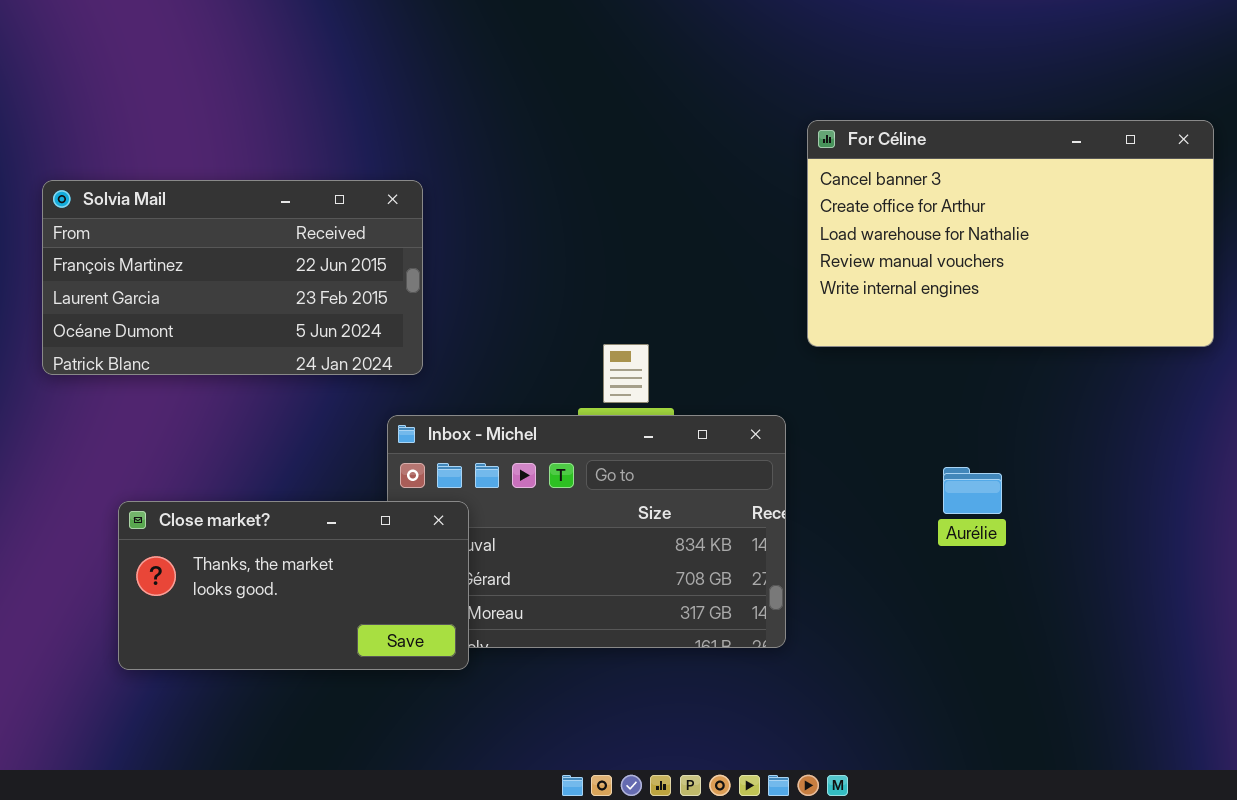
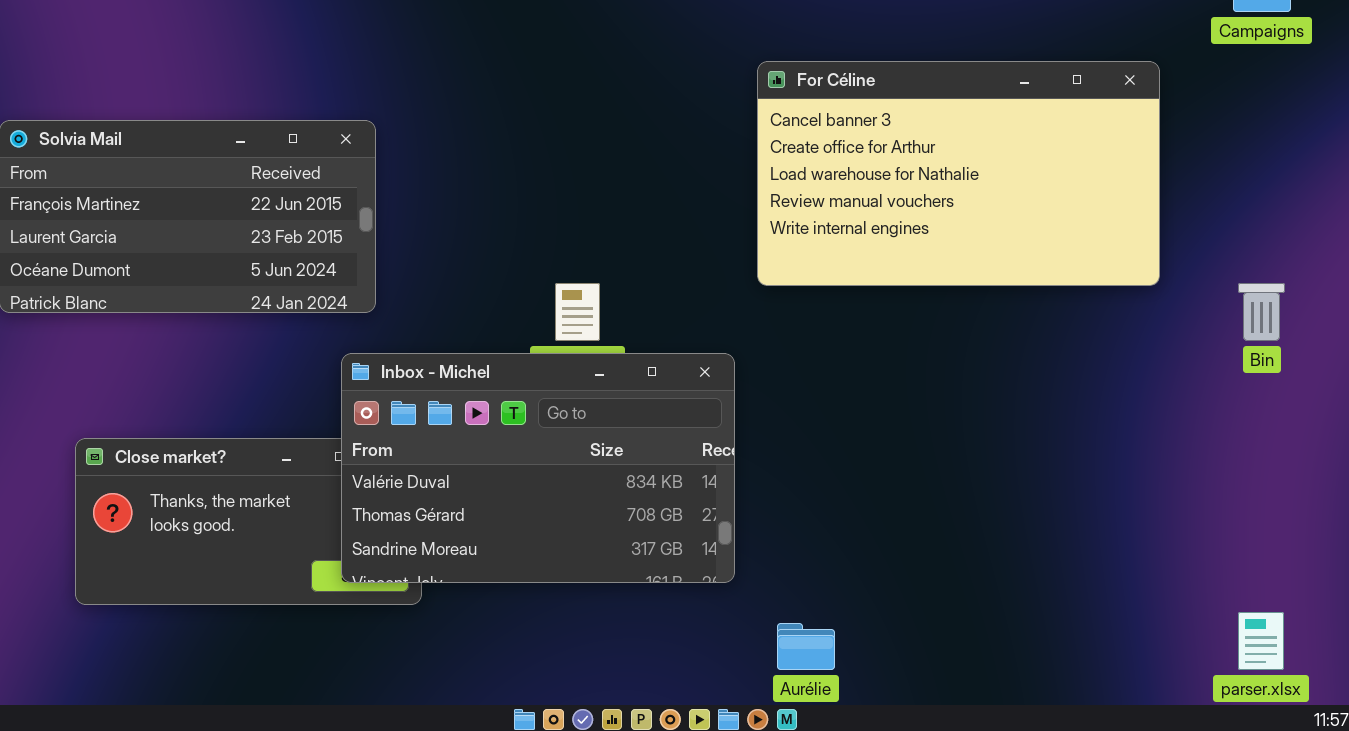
Inbox - Michel: [387,415,786,648] -> [341,353,735,583], raised
Aurélie: [943,467,1002,514] -> [777,623,835,670], moved

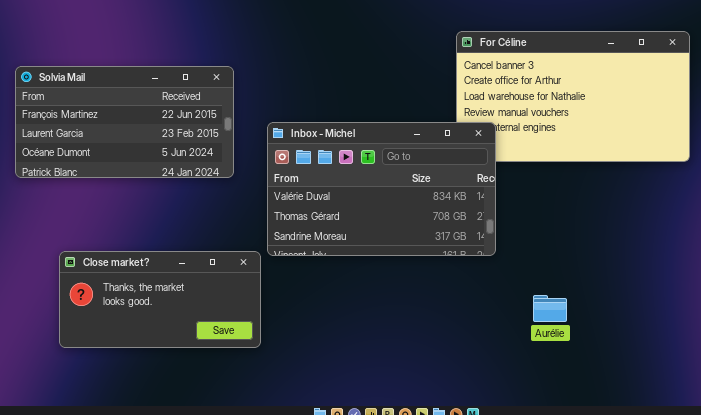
Inbox - Michel: [341,353,735,583] -> [267,122,496,256], moved
Aurélie: [777,623,835,670] -> [533,295,567,322], moved

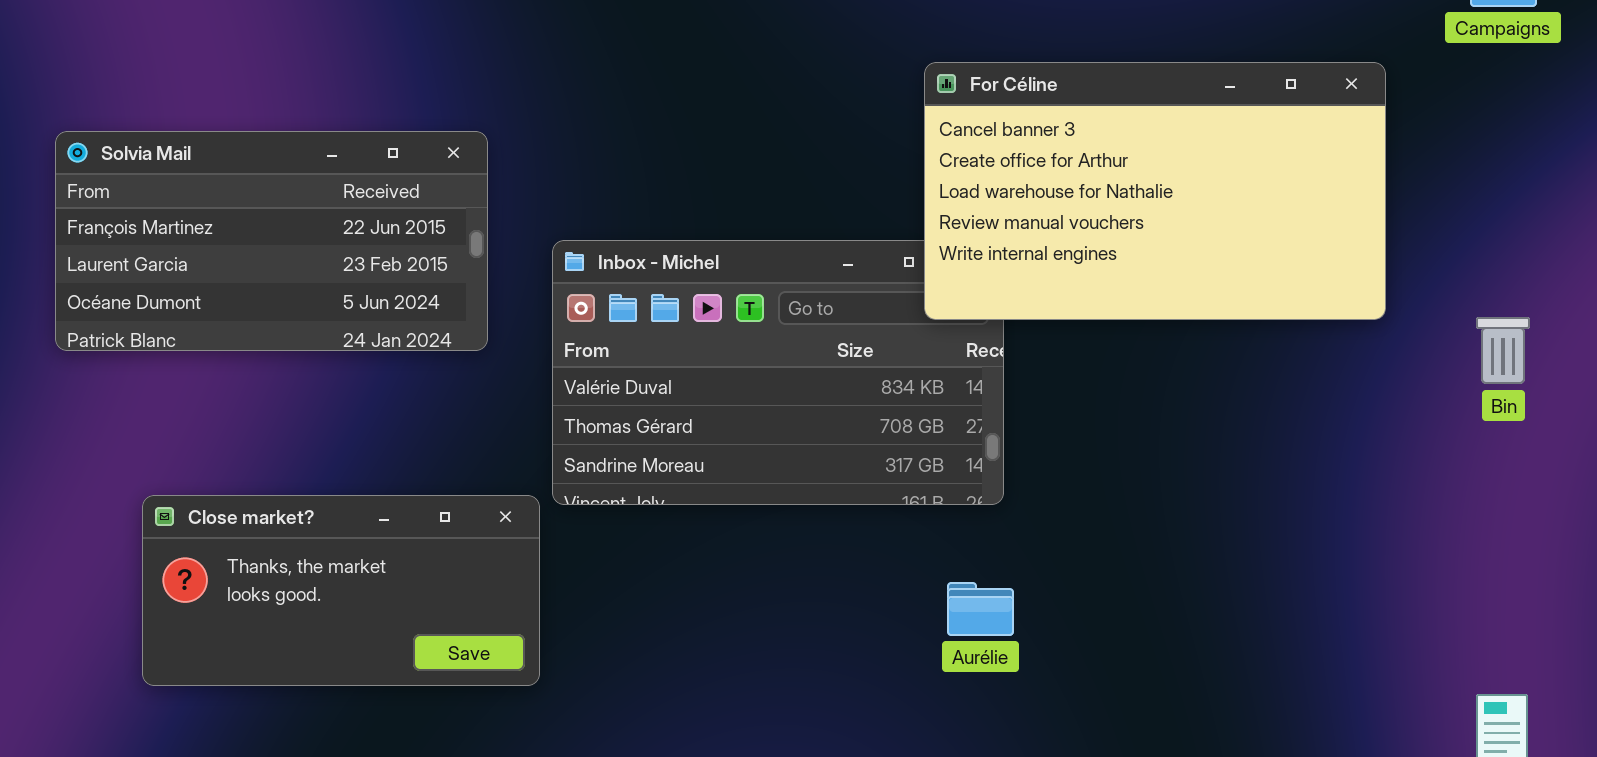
For Céline: [456,31,690,162] -> [924,62,1386,320], raised
Aurélie: [533,295,567,322] -> [947,582,1014,636], moved

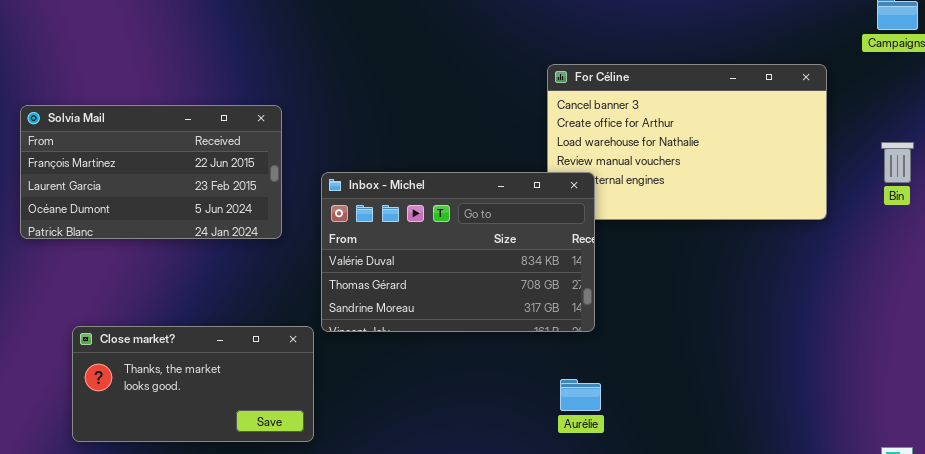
Inbox - Michel: [552,240,1004,505] -> [321,172,595,332], raised
Bin: [1476,317,1530,384] -> [881,142,914,183], moved

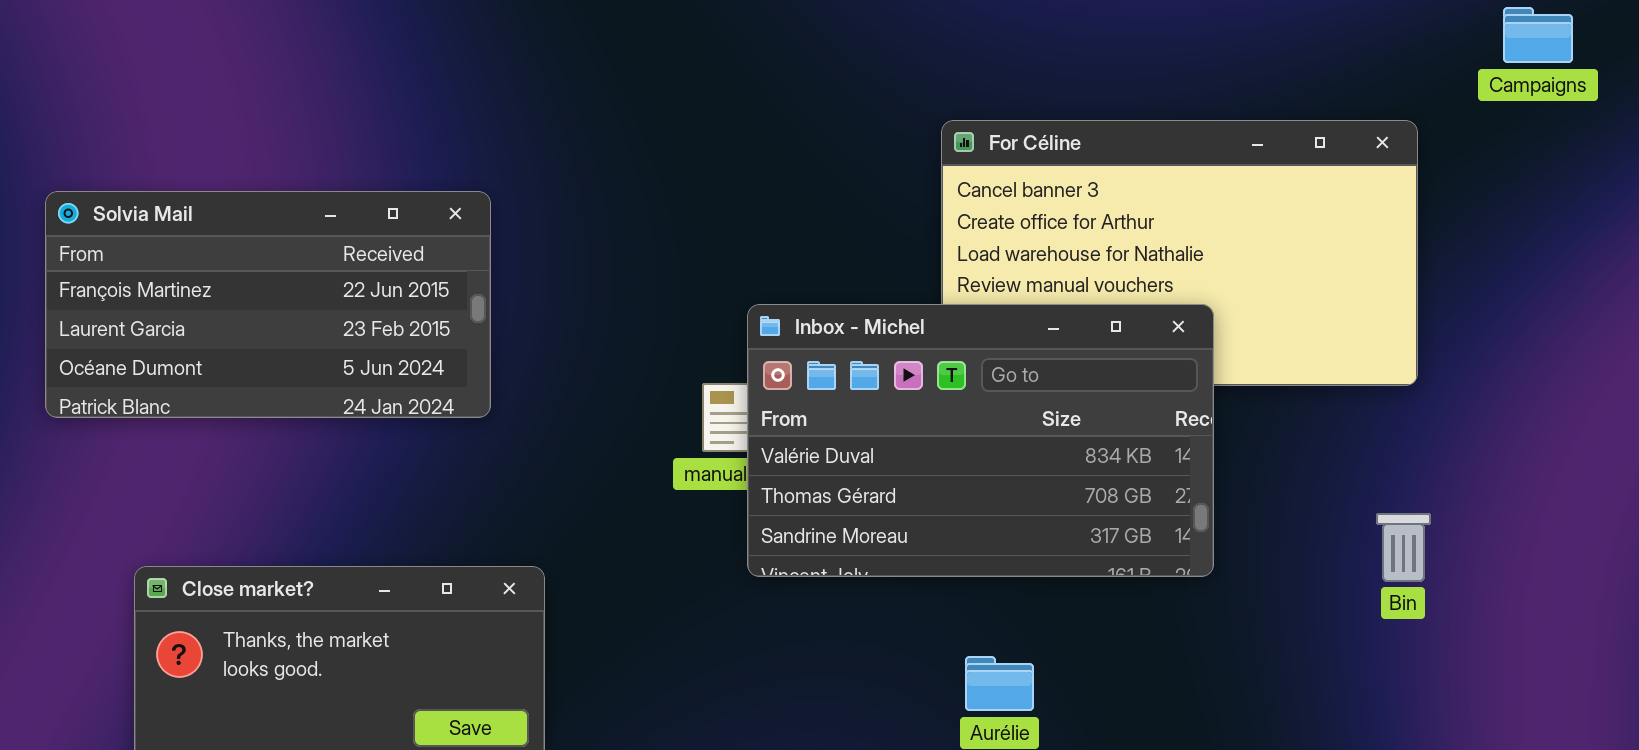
Bin: [881,142,914,183] -> [1376,513,1431,582], moved
Inbox - Michel: [321,172,595,332] -> [747,304,1214,577], moved

